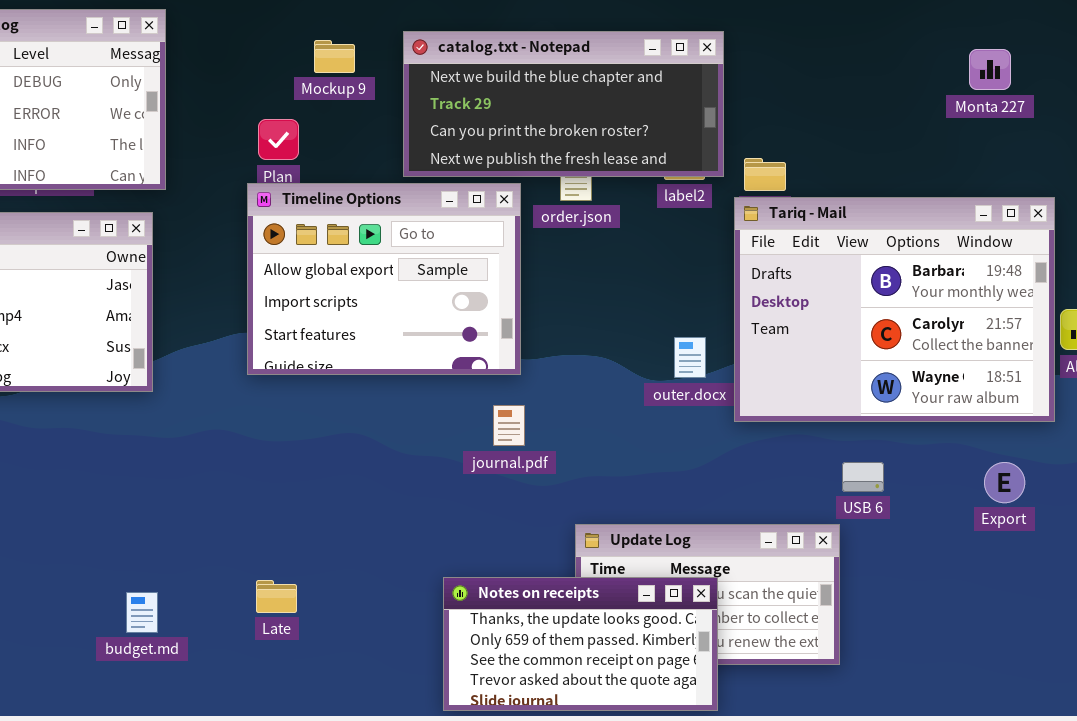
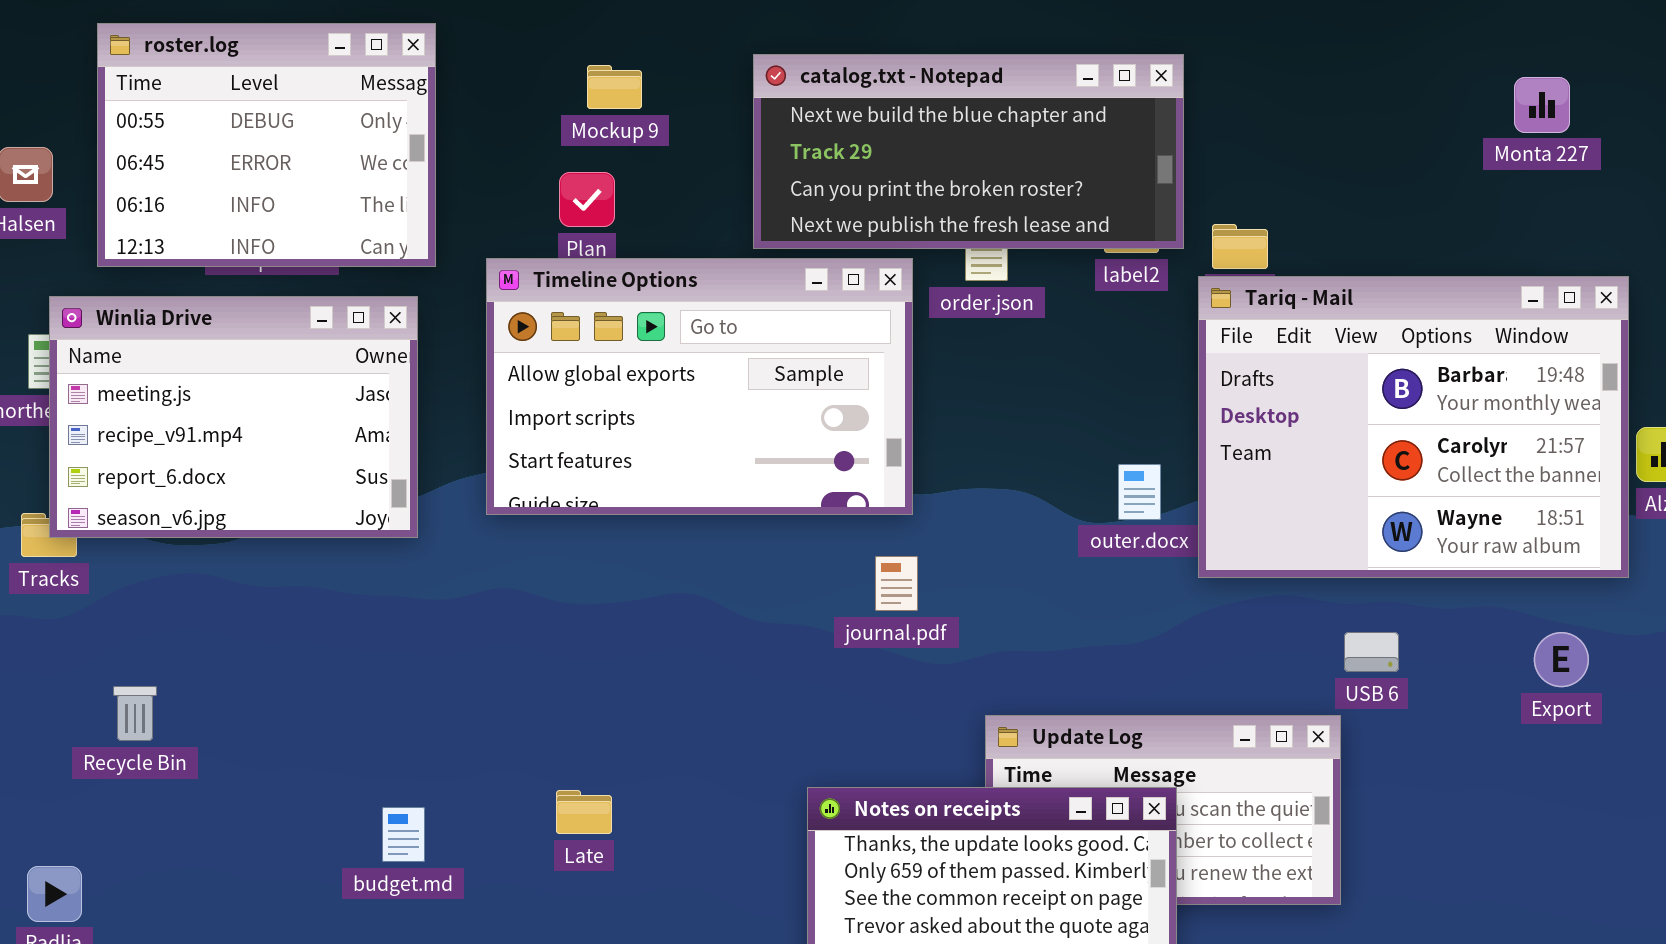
Mockup 9: [314,40,355,73] -> [587,65,642,109], moved
Timeline Options: [247,183,521,375] -> [486,258,913,515], resized

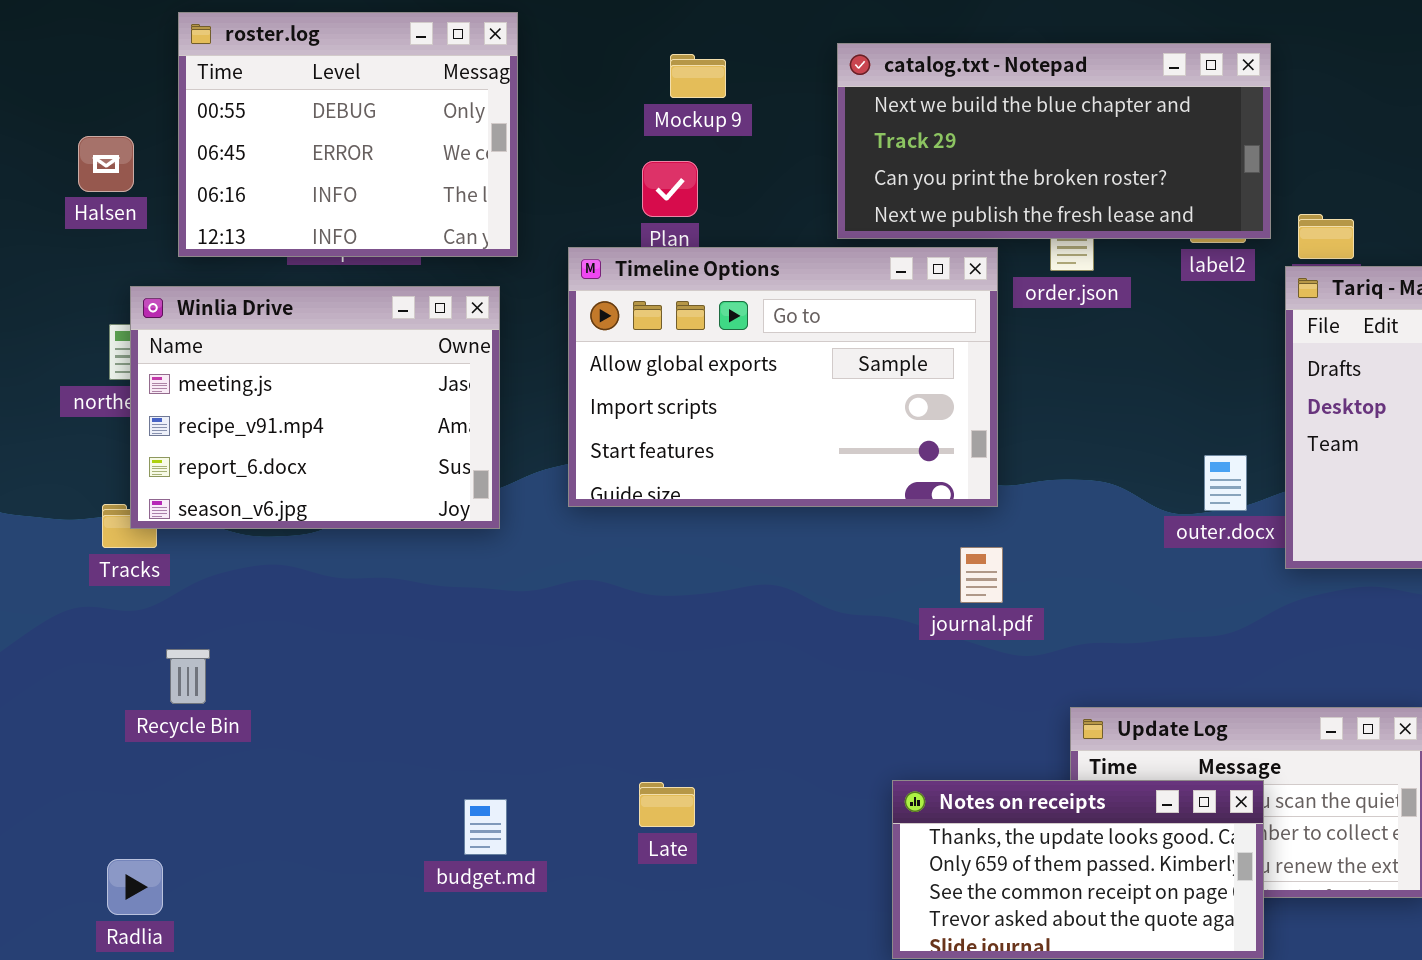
Recycle Bin: [113,686,157,741] -> [166,649,210,704], moved

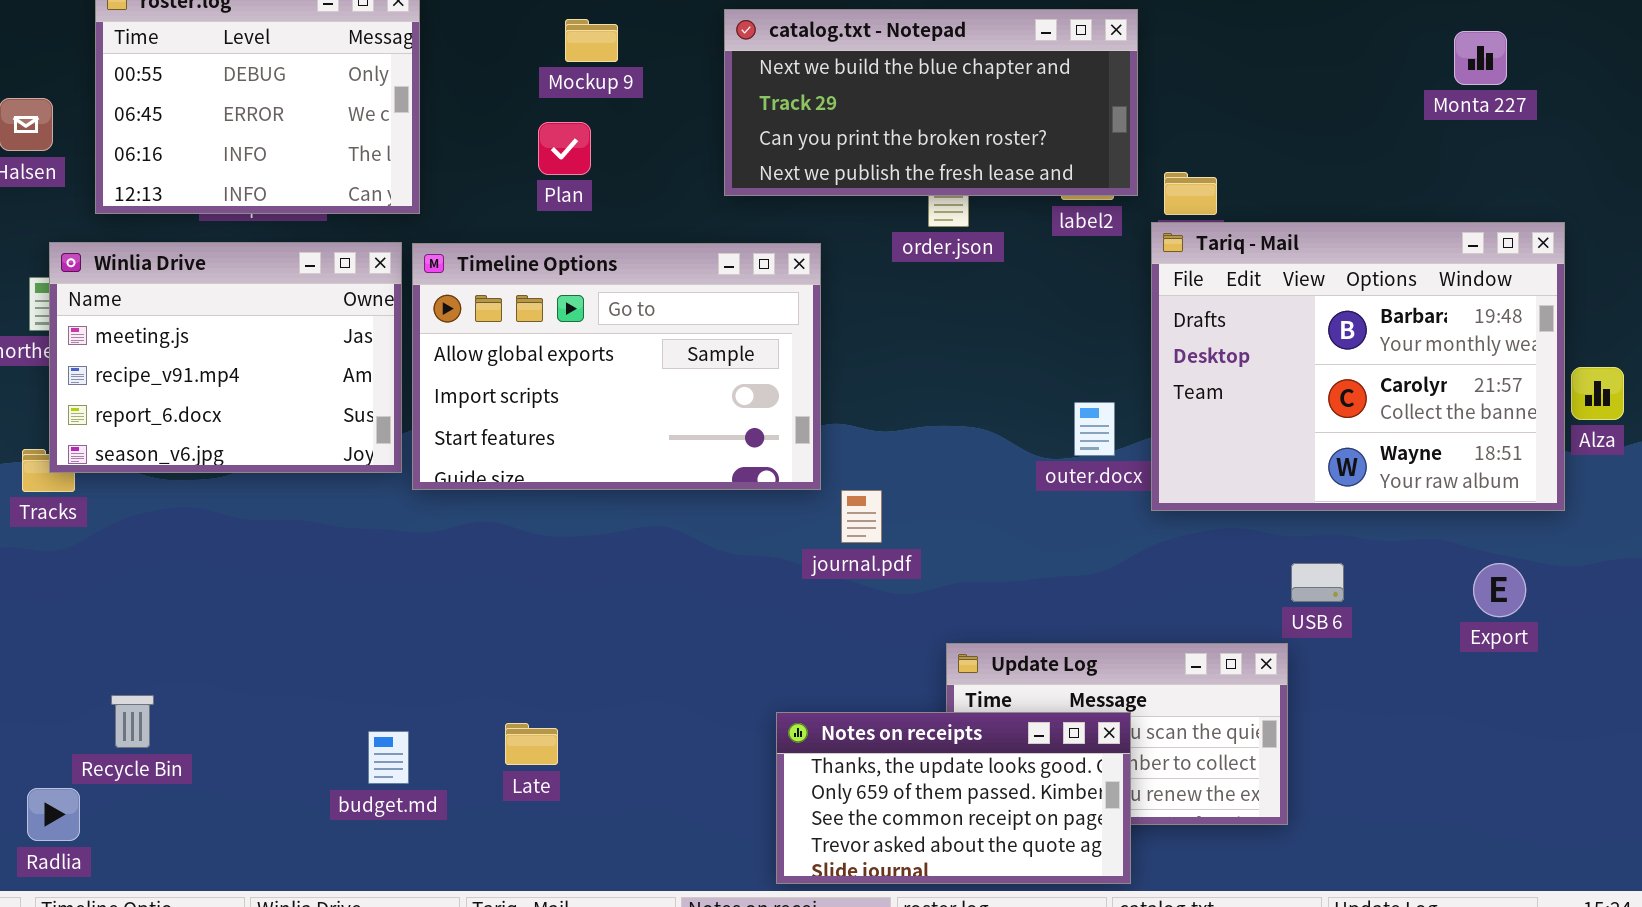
Timeline Options: [568,247,998,507] -> [412,243,821,490], moved
Recycle Bin: [166,649,210,704] -> [111,695,154,748], moved
Late: [639,782,695,827] -> [505,723,558,765], moved

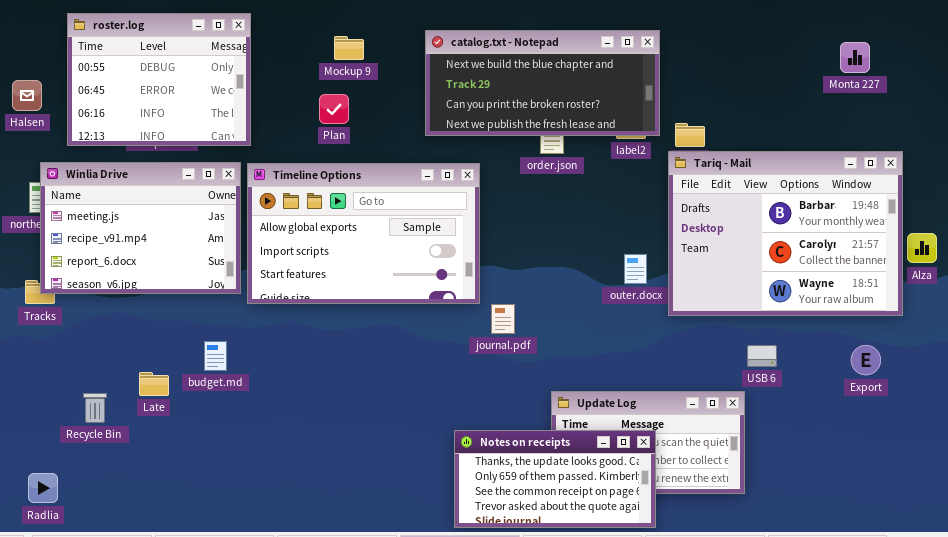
Recycle Bin: [111,695,154,748] -> [83,393,107,423], moved
Late: [505,723,558,765] -> [139,372,169,396], moved
budget.md: [368,731,409,784] -> [204,341,227,371], moved

